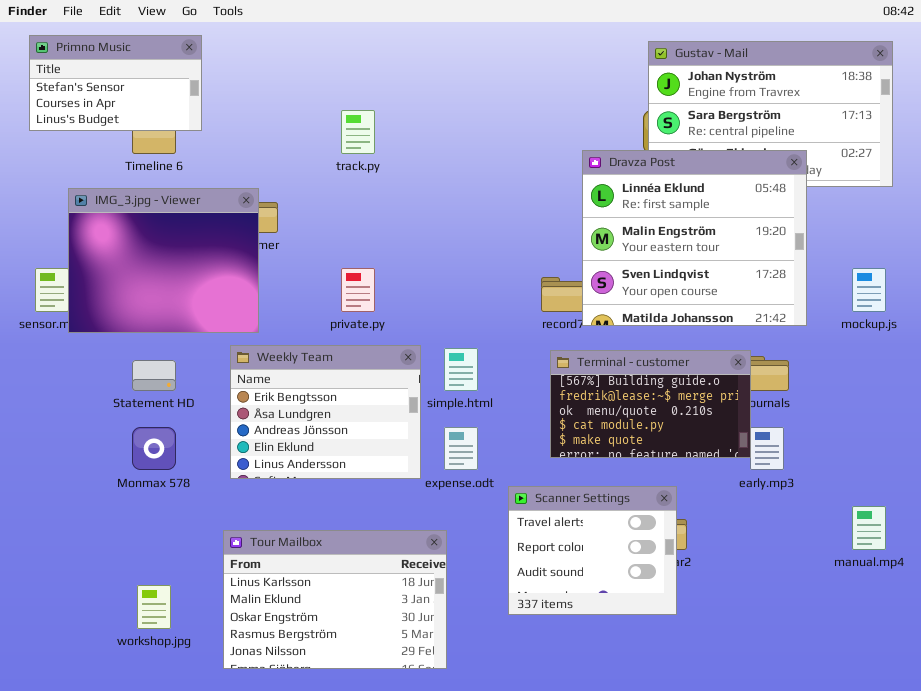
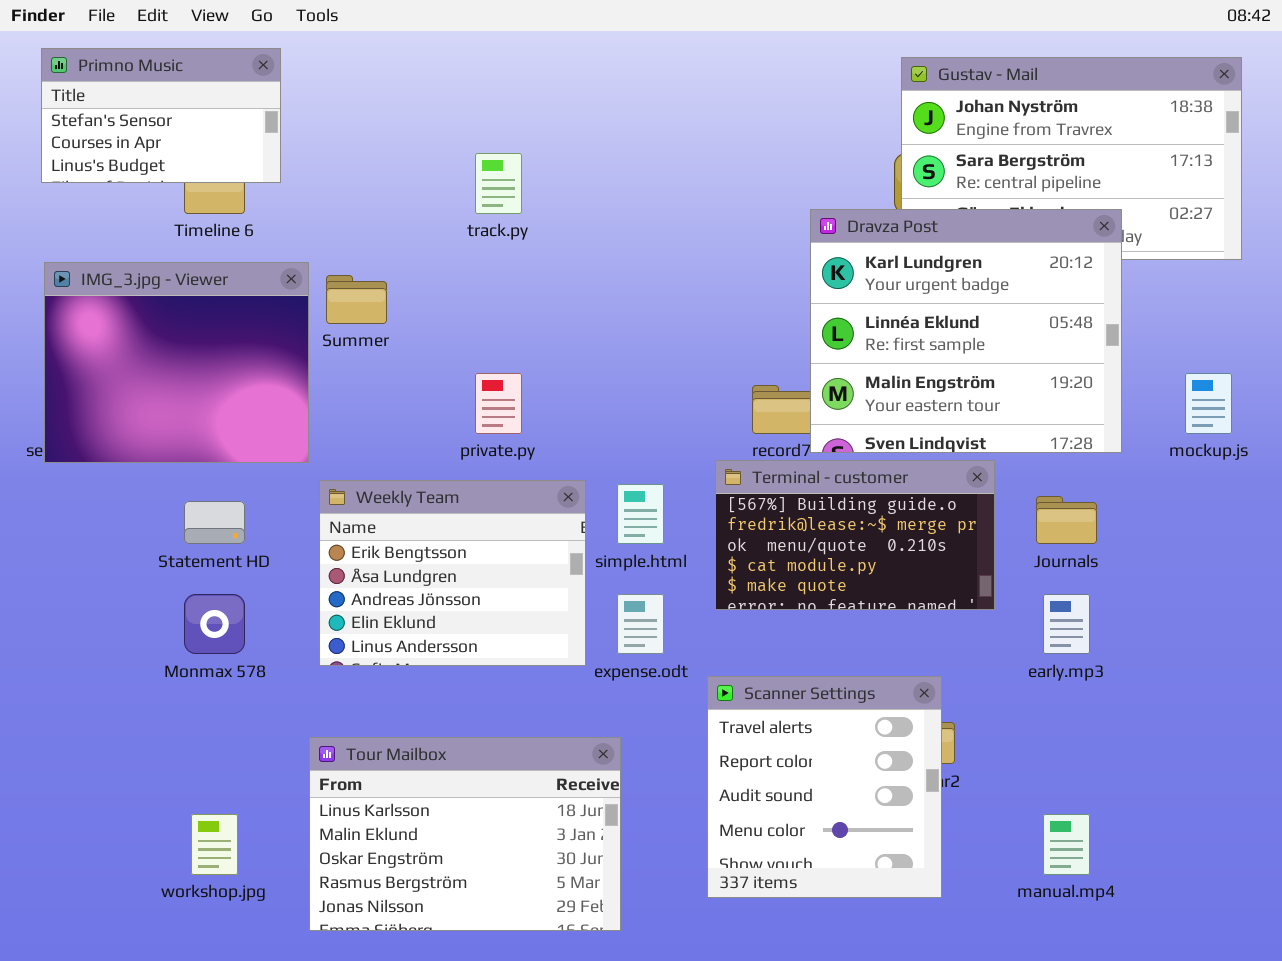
Dravza Post: [582,150,807,326] -> [810,209,1122,453], scrolled up 1 row
IMG_3.jpg - Viewer: [68,188,259,333] -> [44,262,309,463], moved
Terminal - customer: [550,350,751,458] -> [715,460,995,610], moved
Scanner Settings: [508,486,677,615] -> [707,676,942,898], resized
manual.mp4: [852,506,886,550] -> [1043,814,1090,875], moved

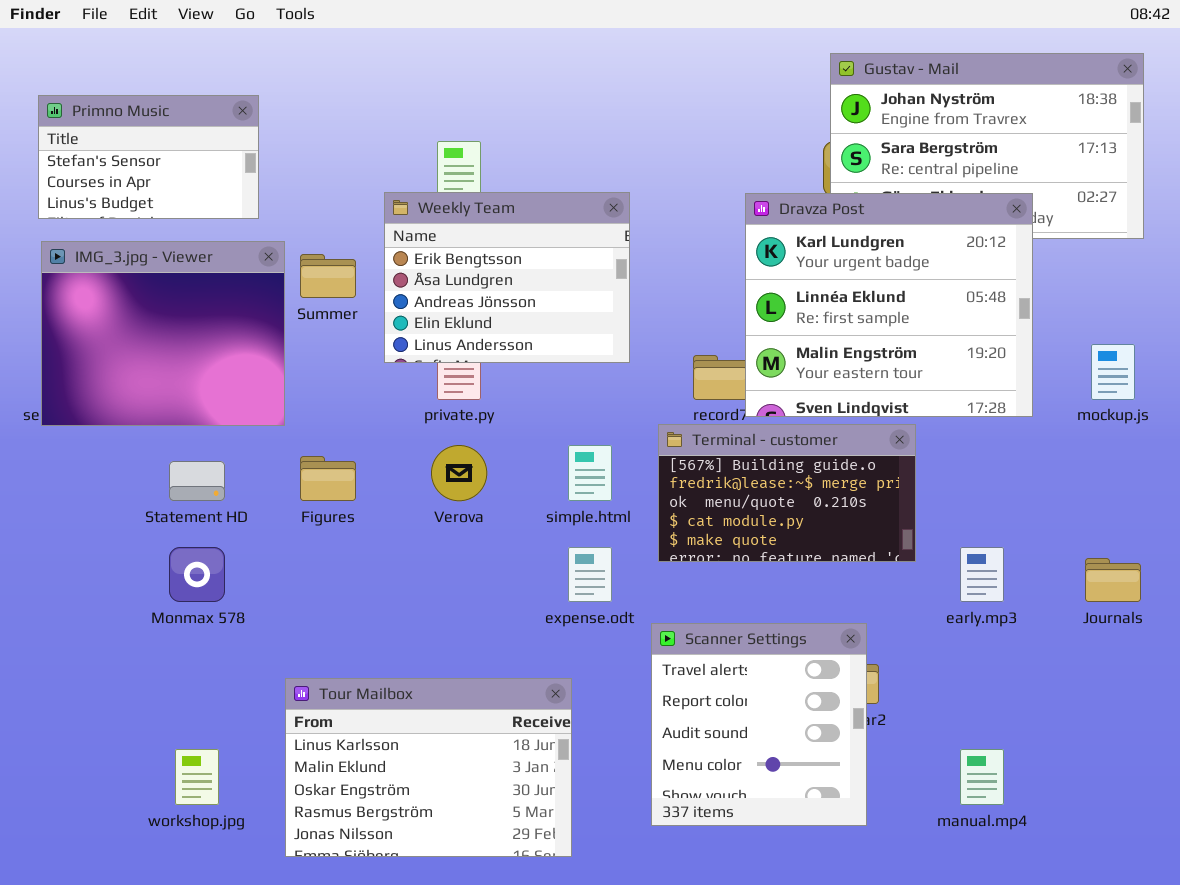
Primno Music: [41,48,281,183] -> [38,95,259,219], moved
Weekly Team: [319,480,586,666] -> [384,192,630,363], moved
Journals: [1036,496,1097,544] -> [1085,558,1141,602], moved

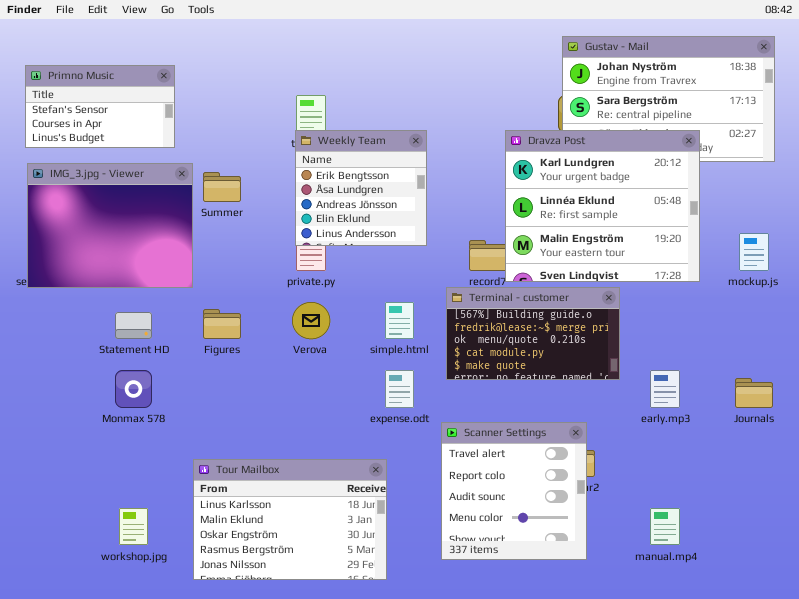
Weekly Team: [384,192,630,363] -> [295,130,427,246], resized

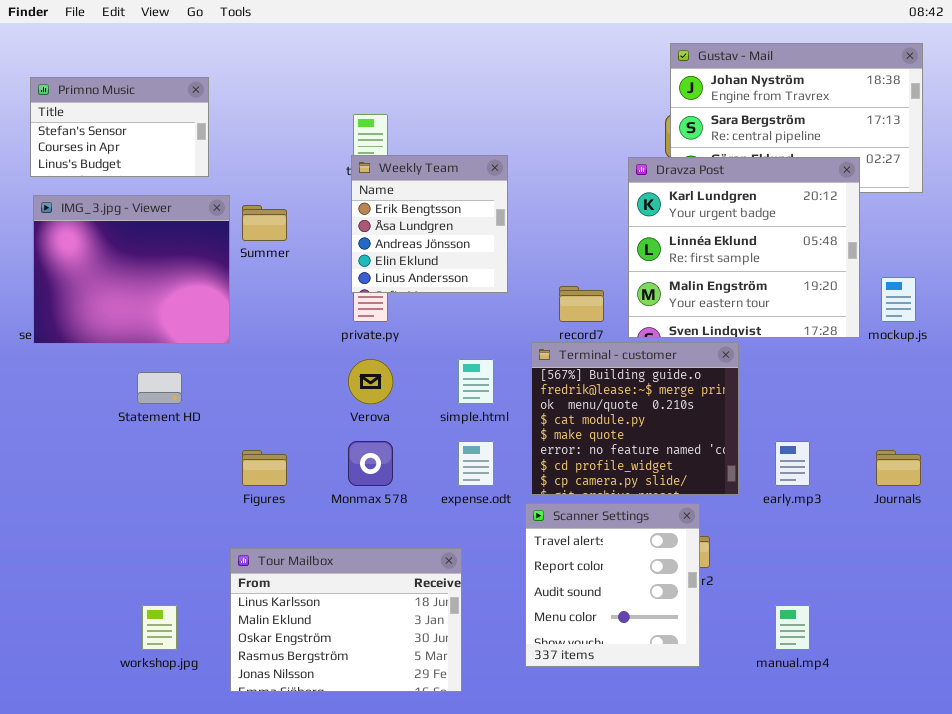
Dravza Post: [505,130,700,282] -> [628,157,860,338], moved
Terminal - customer: [446,287,620,380] -> [531,342,739,495], resized
Figures: [203,309,241,339] -> [242,450,287,486], moved
Monmax 578: [115,370,152,408] -> [348,441,393,486], moved

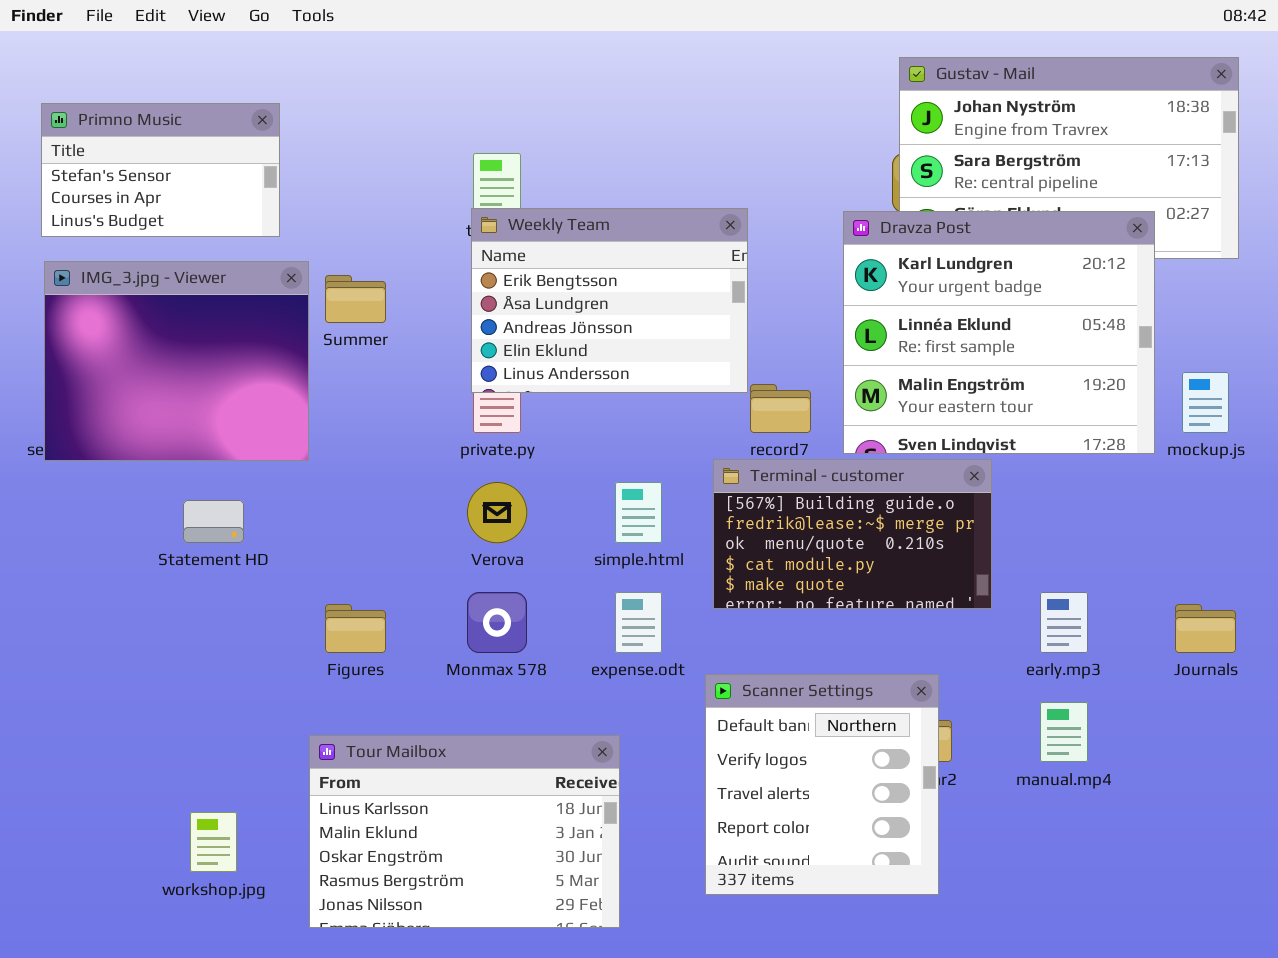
Weekly Team: [351,155,508,293] -> [471,208,748,393], resized
Terminal - customer: [531,342,739,495] -> [713,459,992,609], resized
Scanner Settings: [525,503,700,667] -> [705,674,939,895], scrolled up 2 rows
manual.mp4: [775,605,810,650] -> [1040,702,1088,762], moved

